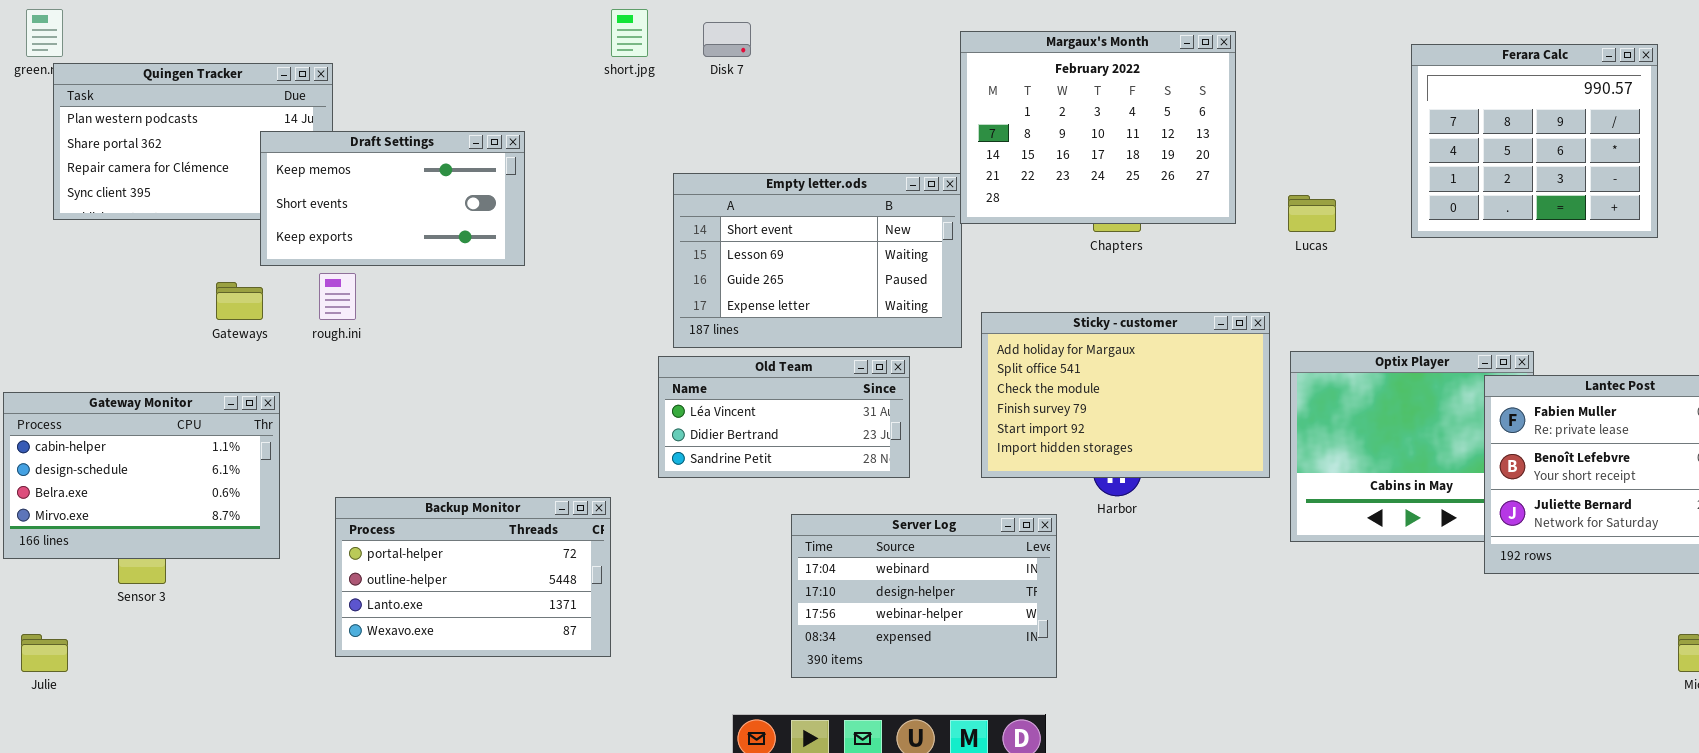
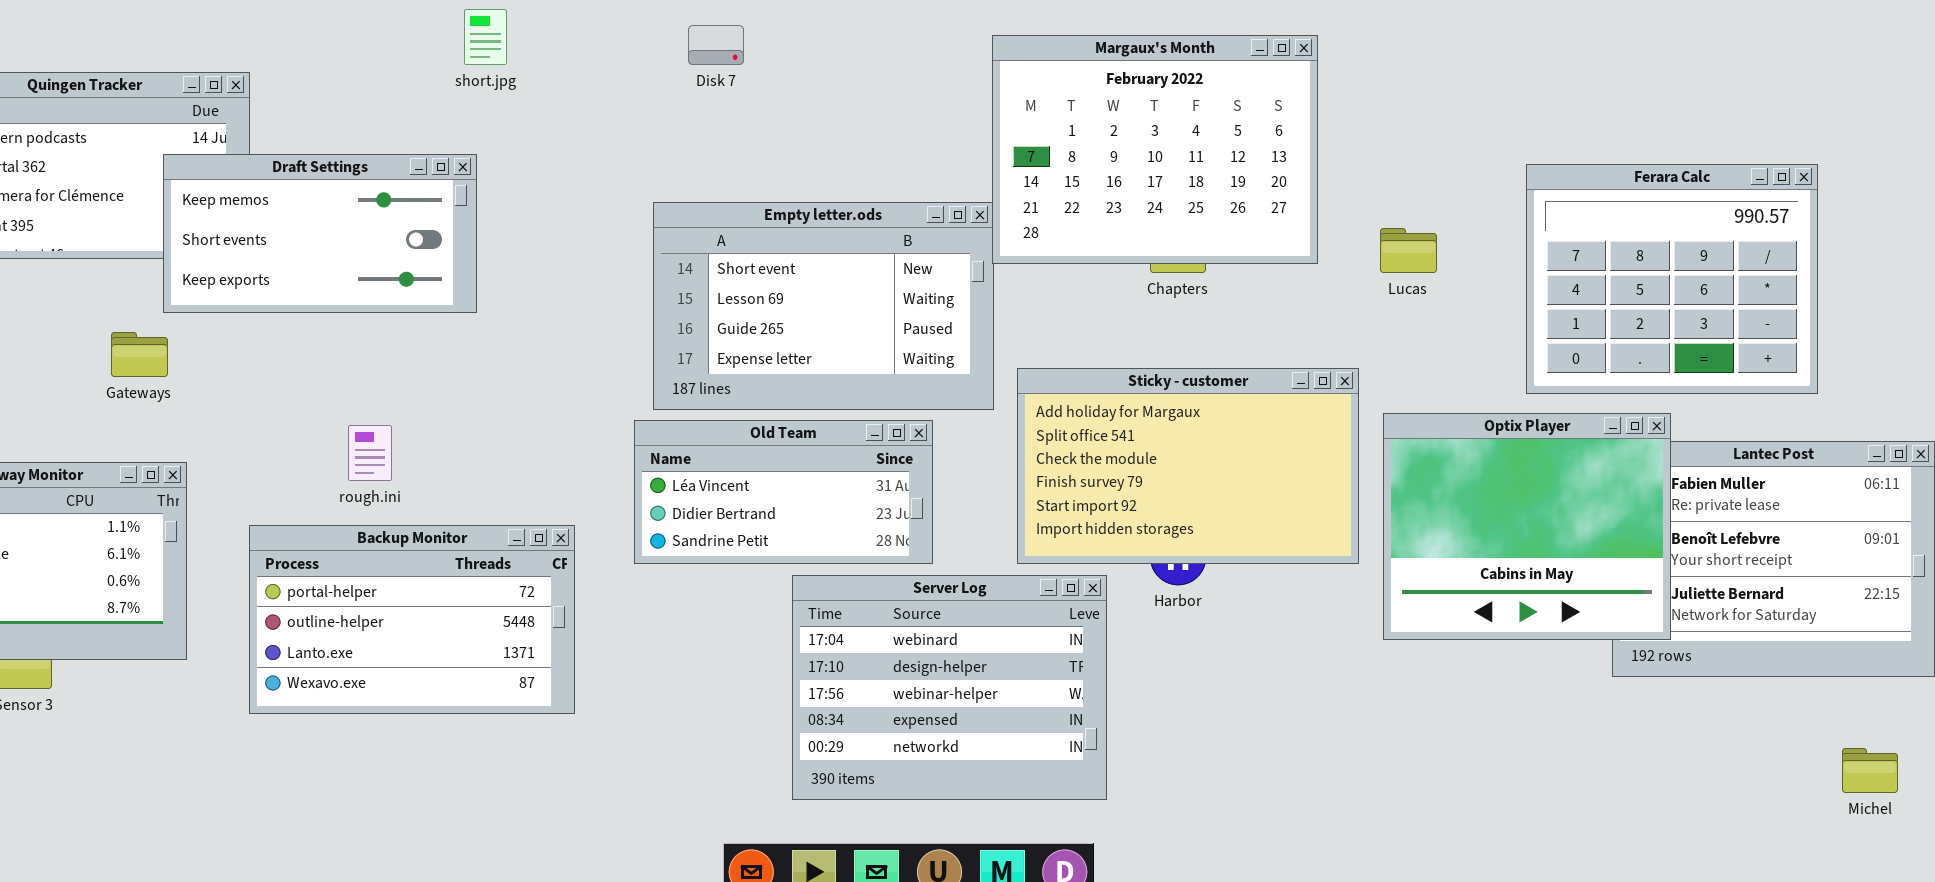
short.jpg: [611,9,648,57] -> [464,9,507,65], moved
Ferara Calc: [1411,44,1658,238] -> [1526,164,1818,394], moved
rough.ini: [319,273,356,320] -> [348,425,392,481], moved
Optix Player: [1290,351,1534,542] -> [1383,413,1671,640], raised
Backup Monitor: [335,497,611,657] -> [249,525,575,714], moved
Server Log: [791,514,1057,678] -> [792,575,1107,800], resized

